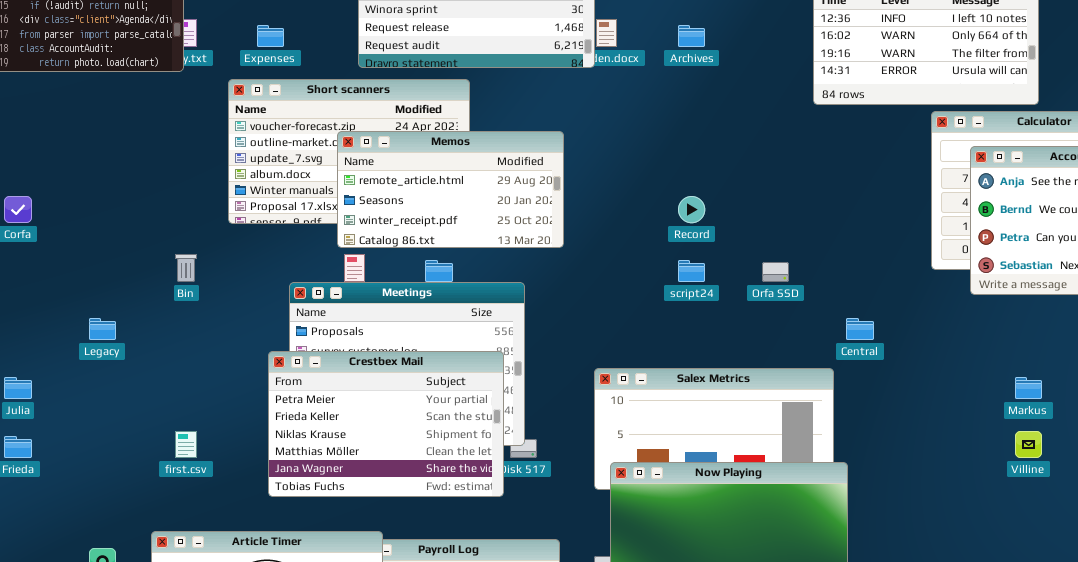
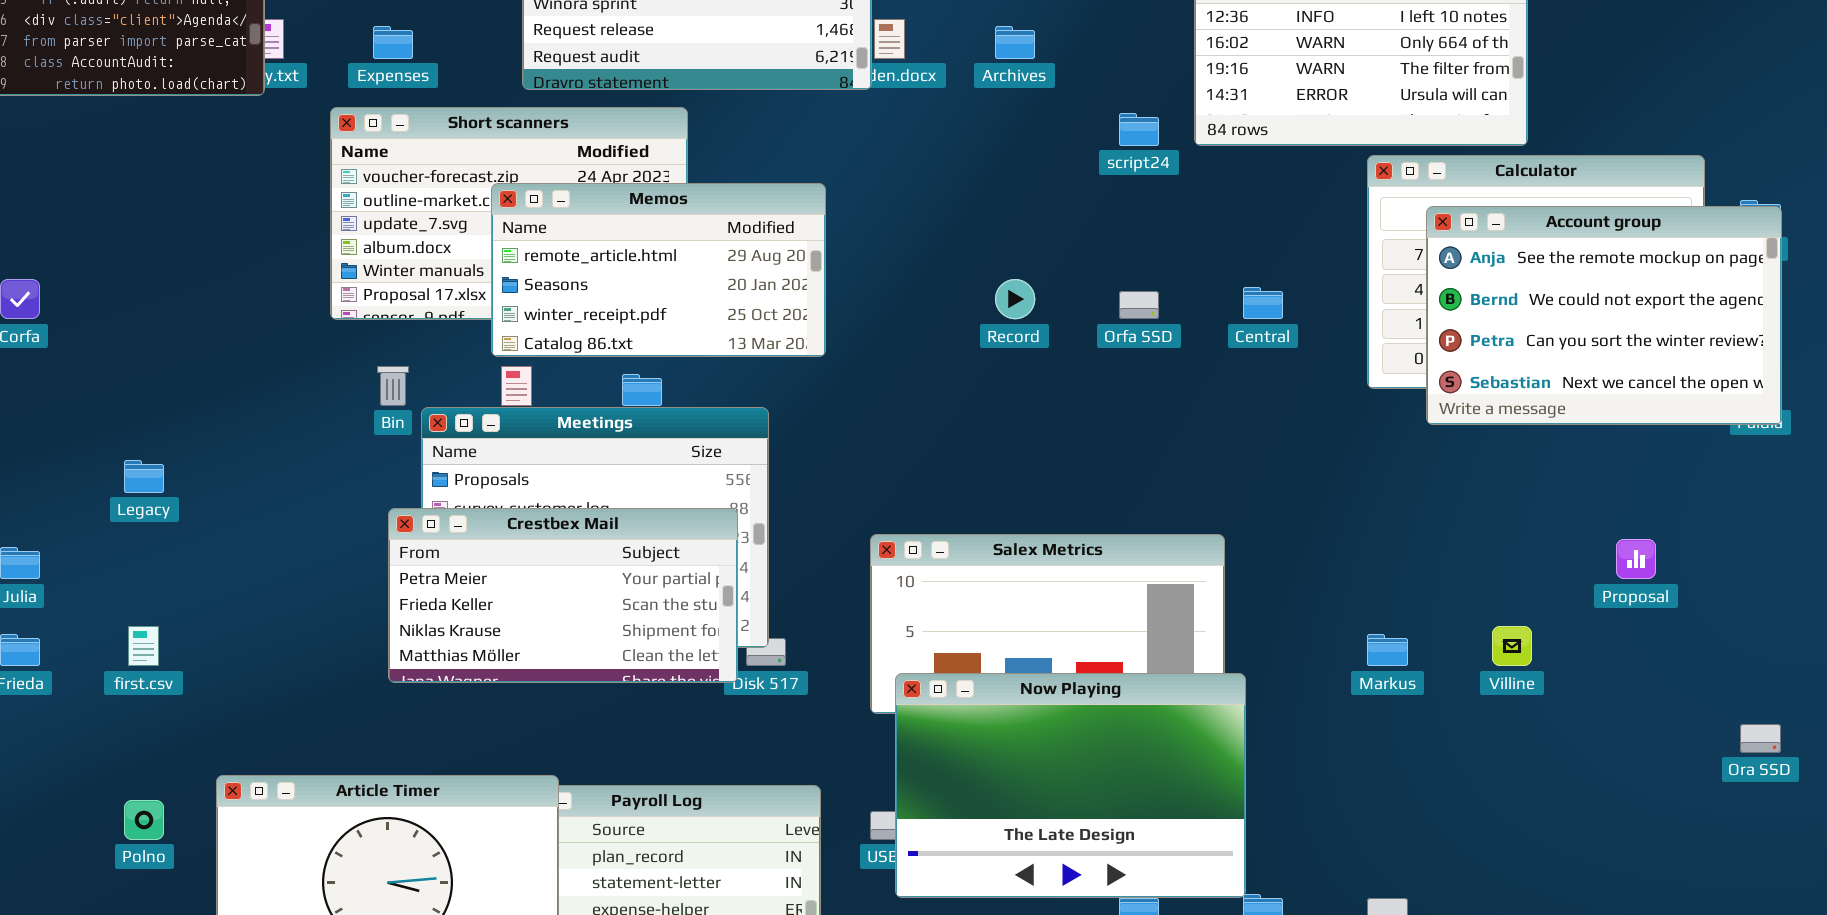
Bin: [175,254,197,282] -> [377,366,409,406], moved
script24: [678,260,705,282] -> [1119,113,1159,146], moved
Orfa SSD: [762,262,789,282] -> [1119,291,1159,319], moved
Central: [846,318,874,340] -> [1243,287,1283,319], moved
Crestbex Mail: [268,351,504,497] -> [388,508,738,683], resized
Markus: [1015,377,1042,399] -> [1367,634,1408,666], moved
first.csv: [175,431,197,458] -> [128,626,159,666], moved

